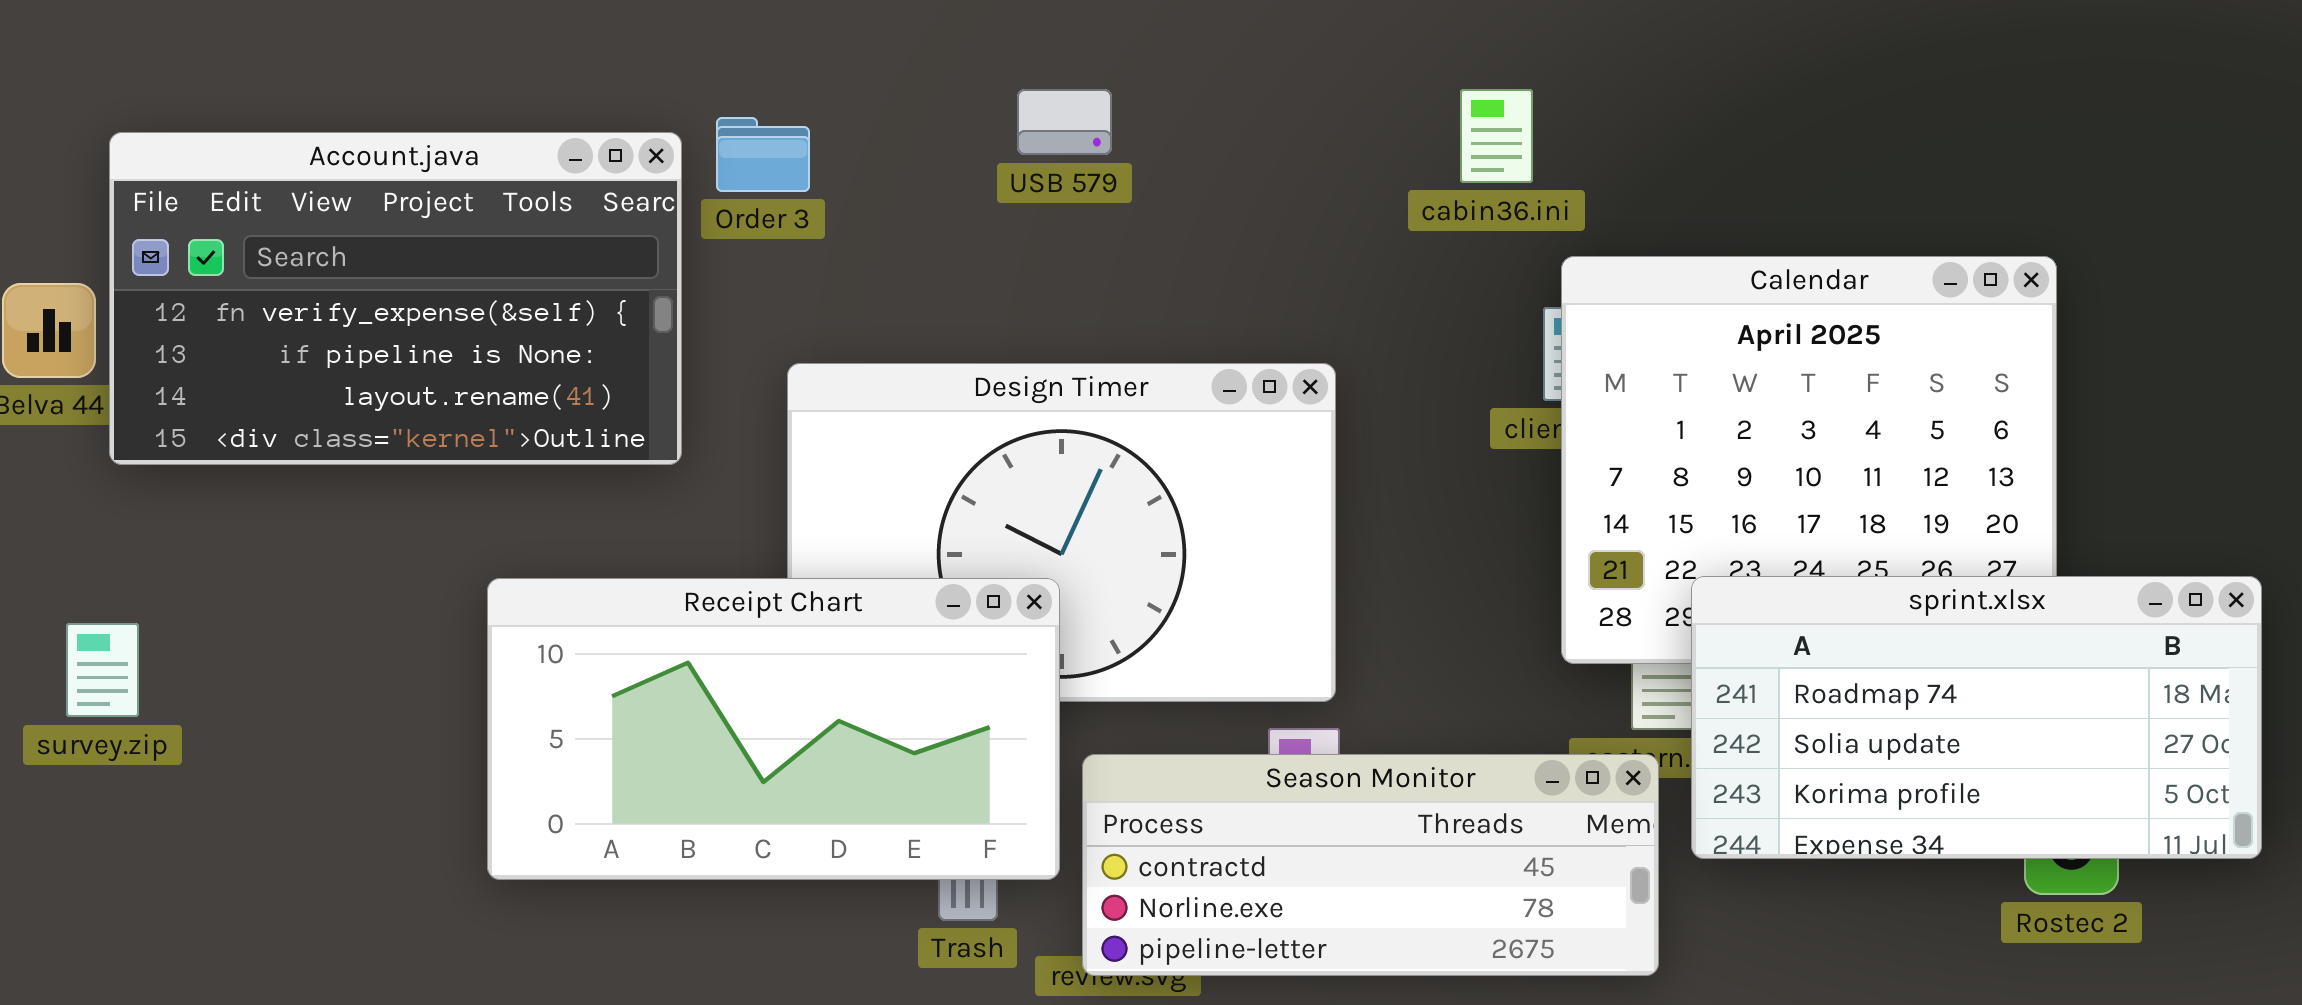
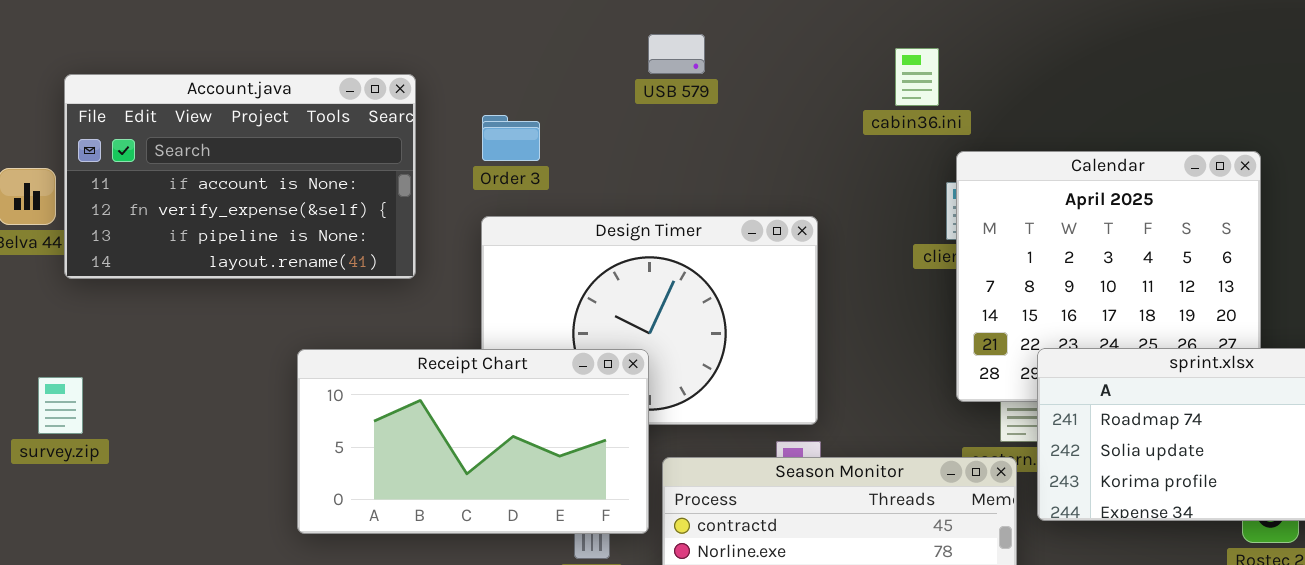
USB 579: [1017,89,1112,155] -> [648,34,705,74], moved
Order 3: [716,117,810,192] -> [482,115,540,161], moved
Account.java: [109,132,682,465] -> [64,74,416,279], scrolled up 1 row

